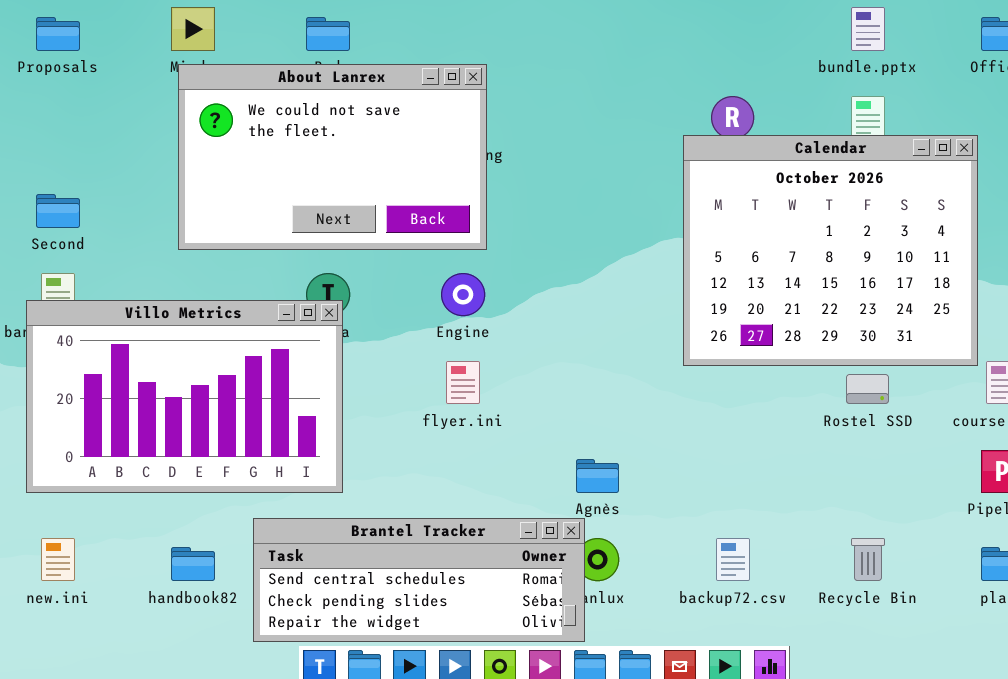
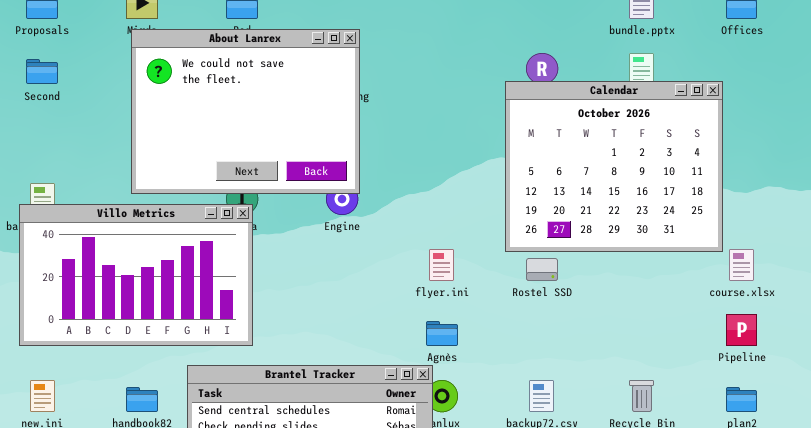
About Lanrex: [178,64,487,250] -> [131,29,360,194], resized
Second: [36,194,80,228] -> [26,59,58,84], moved
flyer.ini: [446,361,480,404] -> [429,249,454,281], moved
Rostel SSD: [846,374,889,404] -> [526,258,558,281], moved

